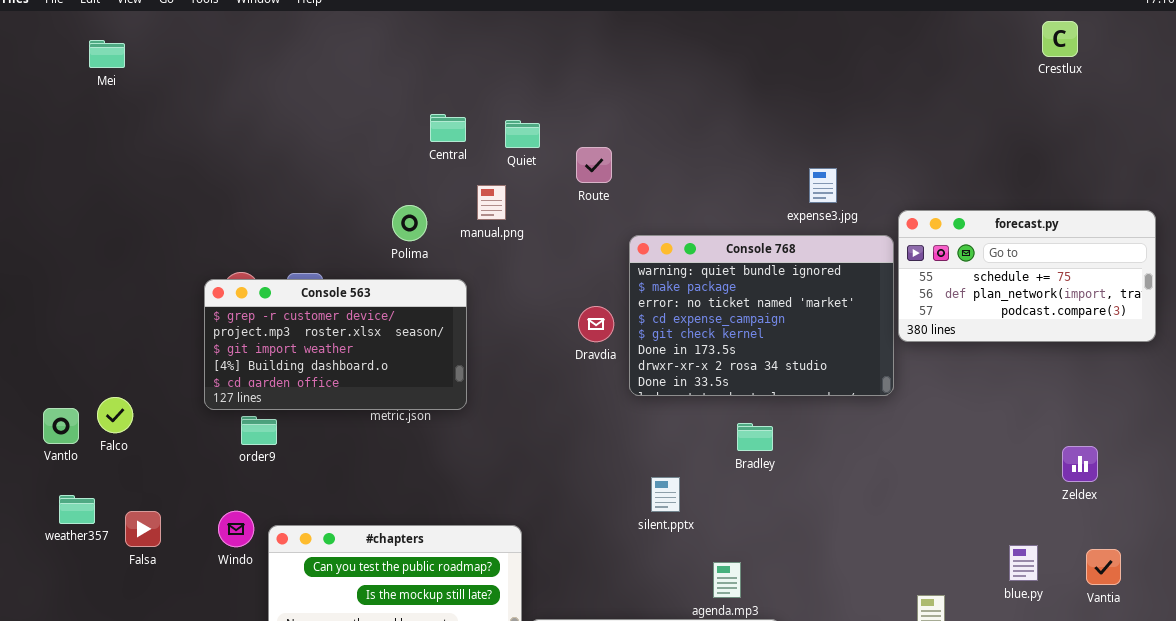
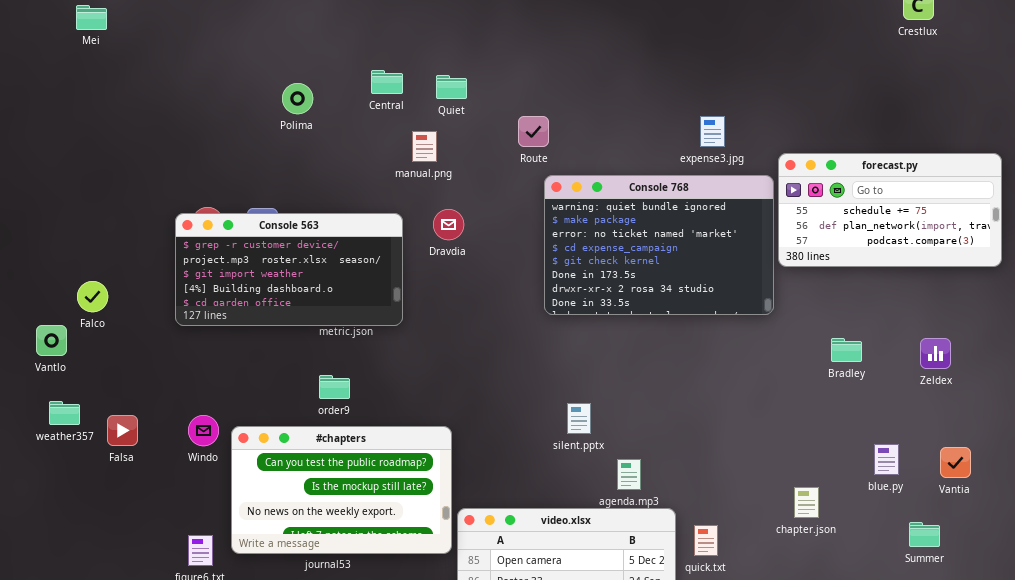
Route: [576,147,612,183] -> [518,116,549,147], moved
Polima: [392,205,427,241] -> [282,83,313,114], moved
Dravdia: [578,306,614,342] -> [433,209,464,240], moved
Falco: [97,397,133,433] -> [77,281,108,312], moved
order9: [241,416,277,445] -> [319,375,350,399], moved
Bradley: [737,423,773,451] -> [831,338,862,362], moved
Zeldex: [1062,446,1098,482] -> [920,338,951,369], moved
silent.pptx: [651,477,680,512] -> [567,403,591,434], moved

